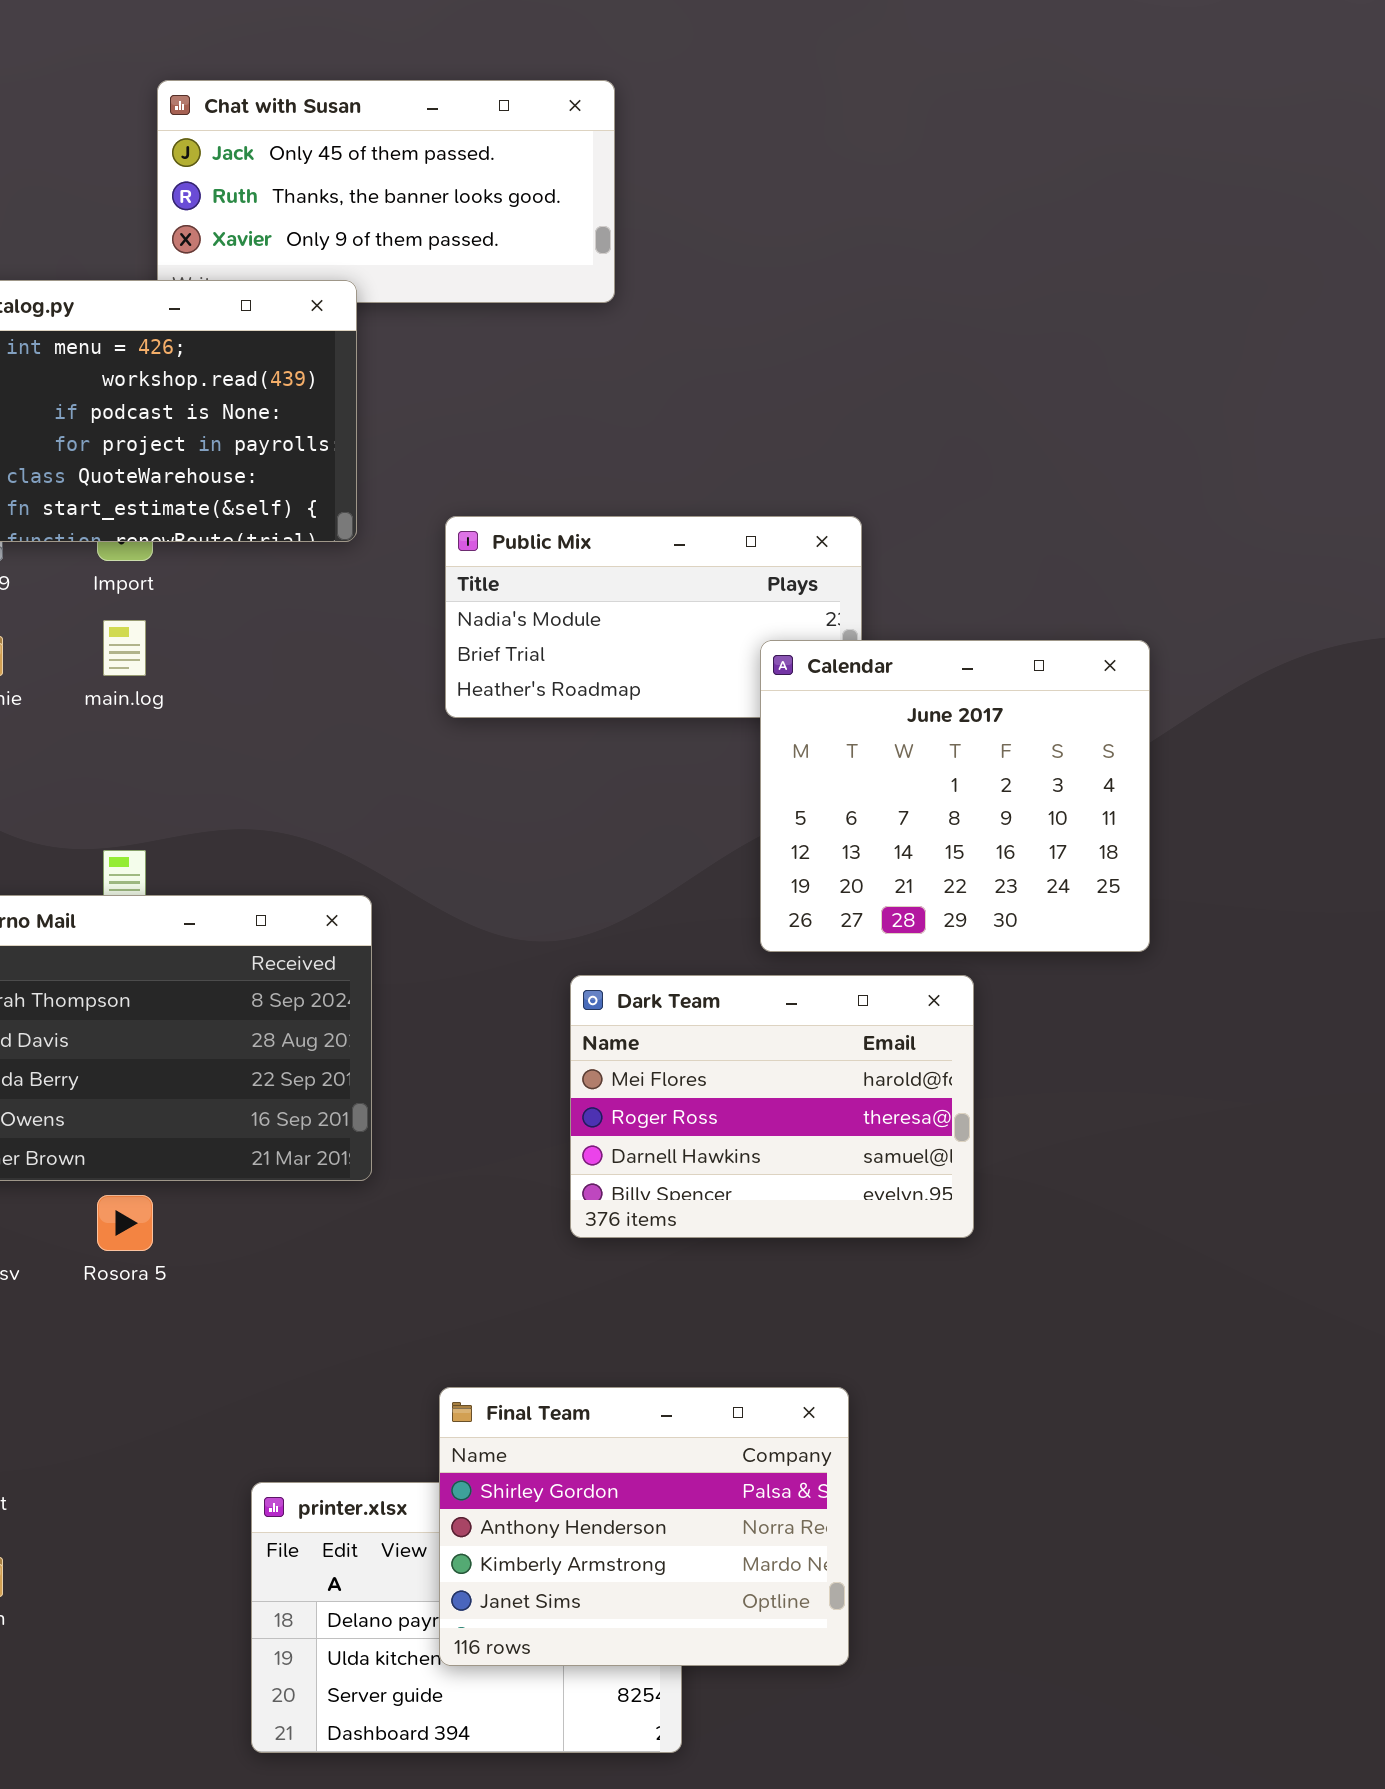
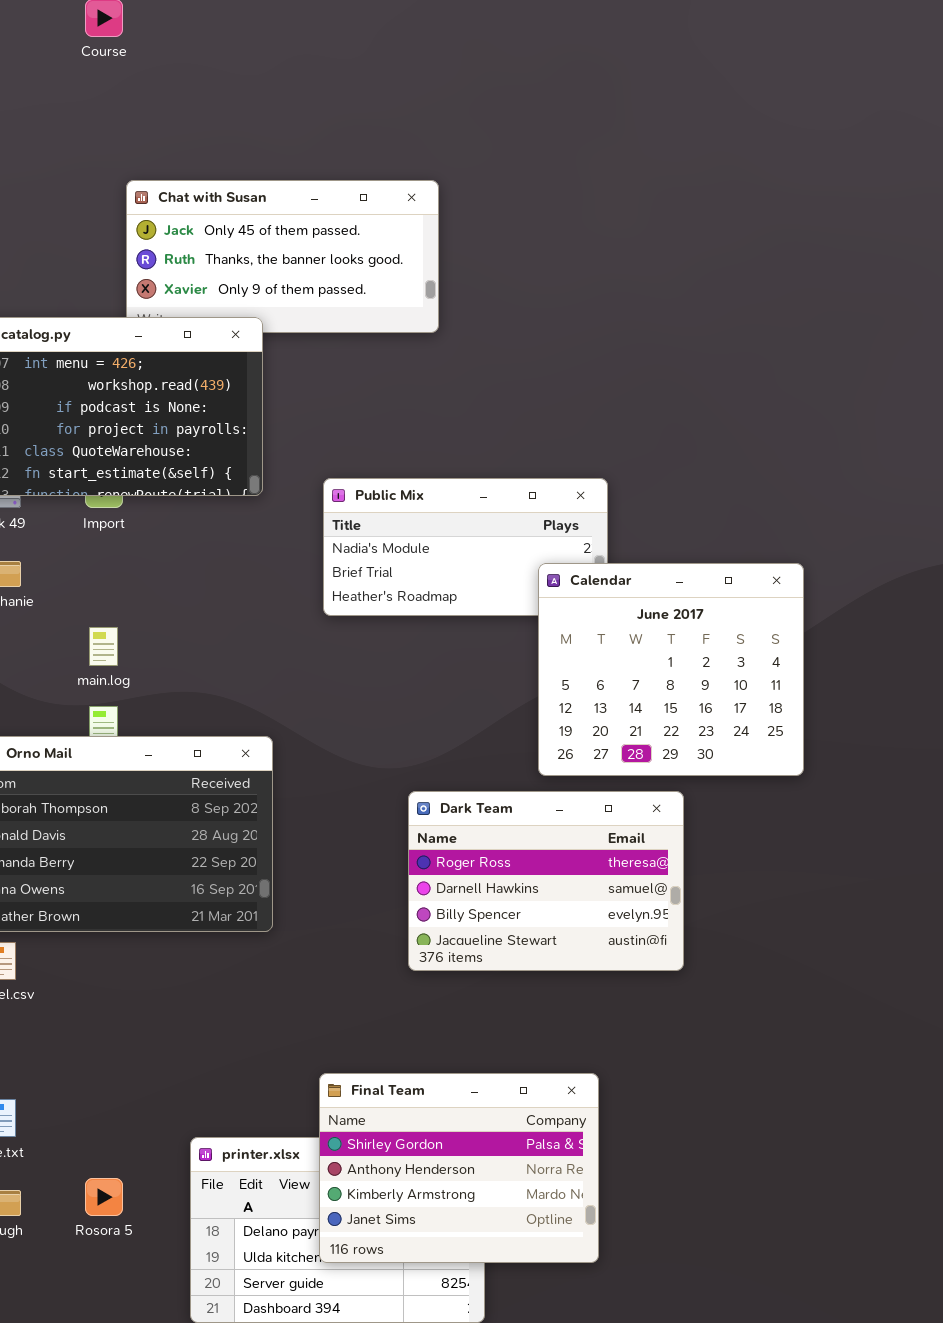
main.log: [103,620,146,676] -> [89,627,118,666], moved
Dark Team: [570,975,974,1238] -> [408,791,684,971], scrolled down 1 row
Rosora 5: [97,1195,153,1251] -> [85,1178,123,1216], moved

